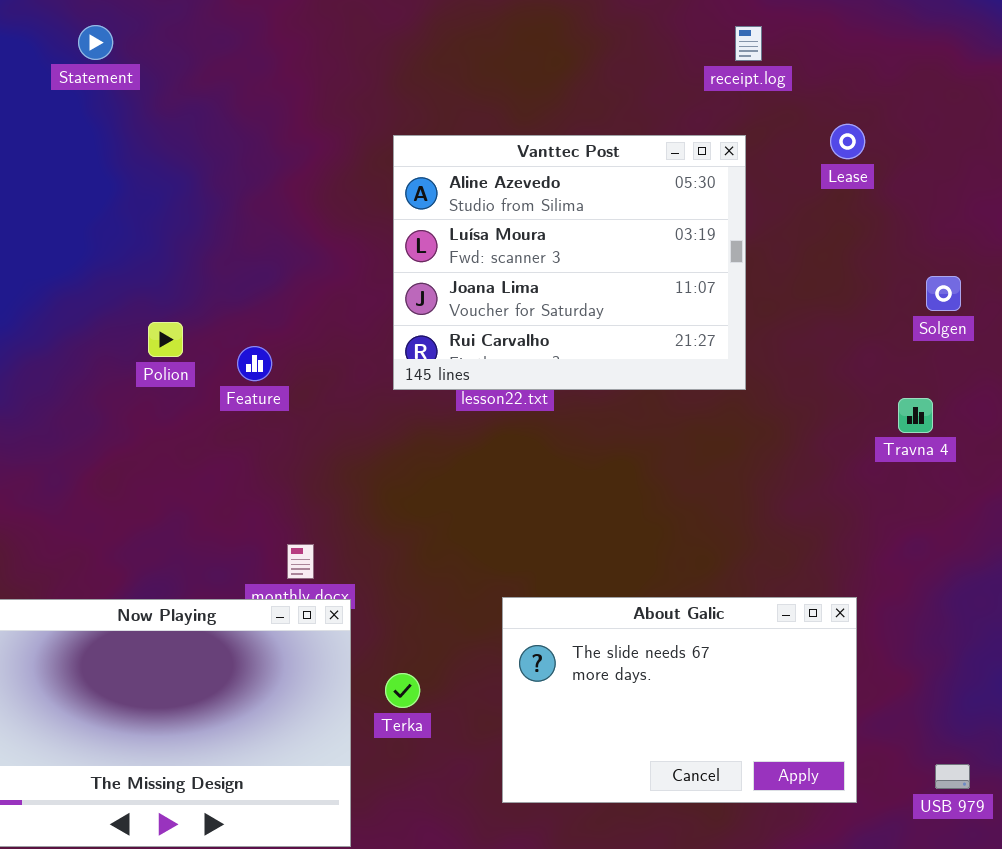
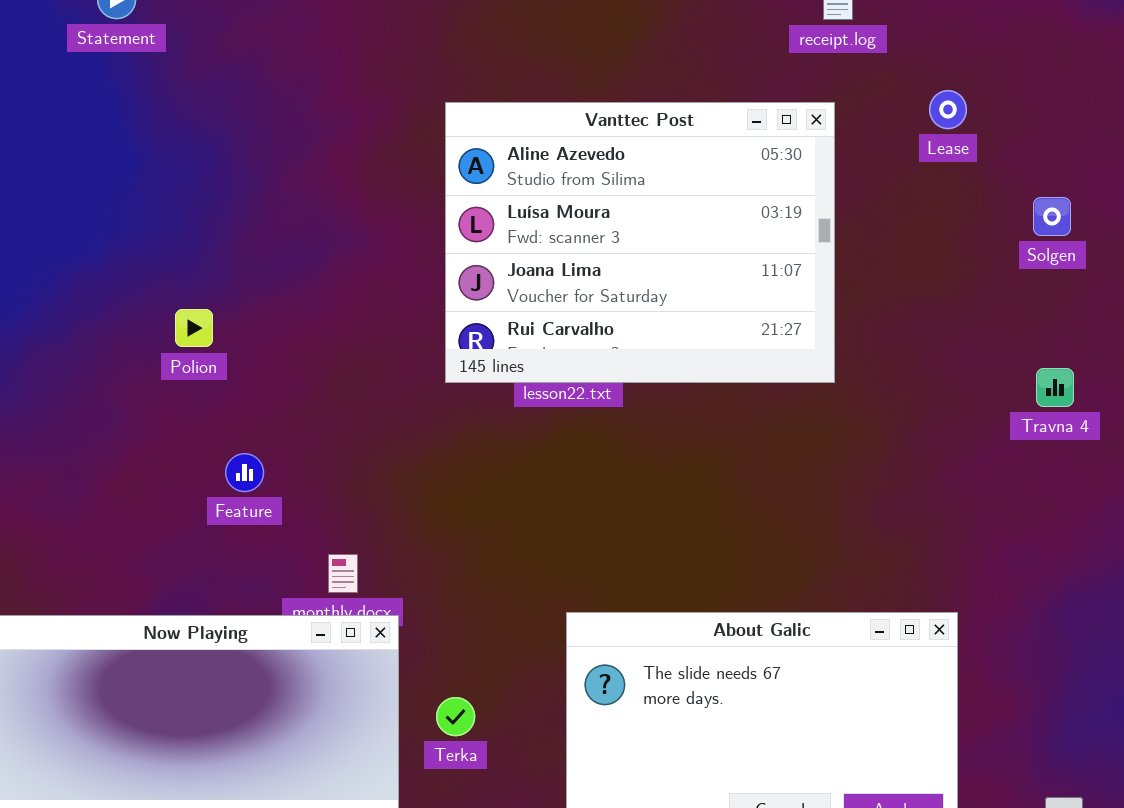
Solgen: [926,276,961,311] -> [1033,197,1071,236], moved
Feature: [237,346,272,381] -> [225,453,264,492], moved
Travna 4: [898,398,933,433] -> [1036,368,1074,407], moved

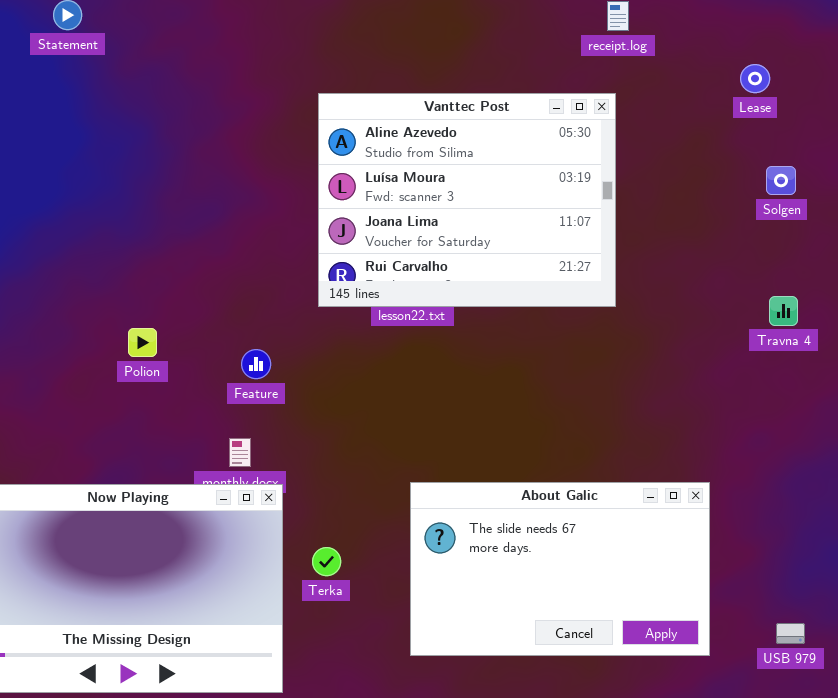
Lease: [929,90,967,129] -> [740,64,770,93], moved
Polion: [175,309,213,347] -> [128,328,157,357], moved
Feature: [225,453,264,492] -> [241,349,271,379], moved

